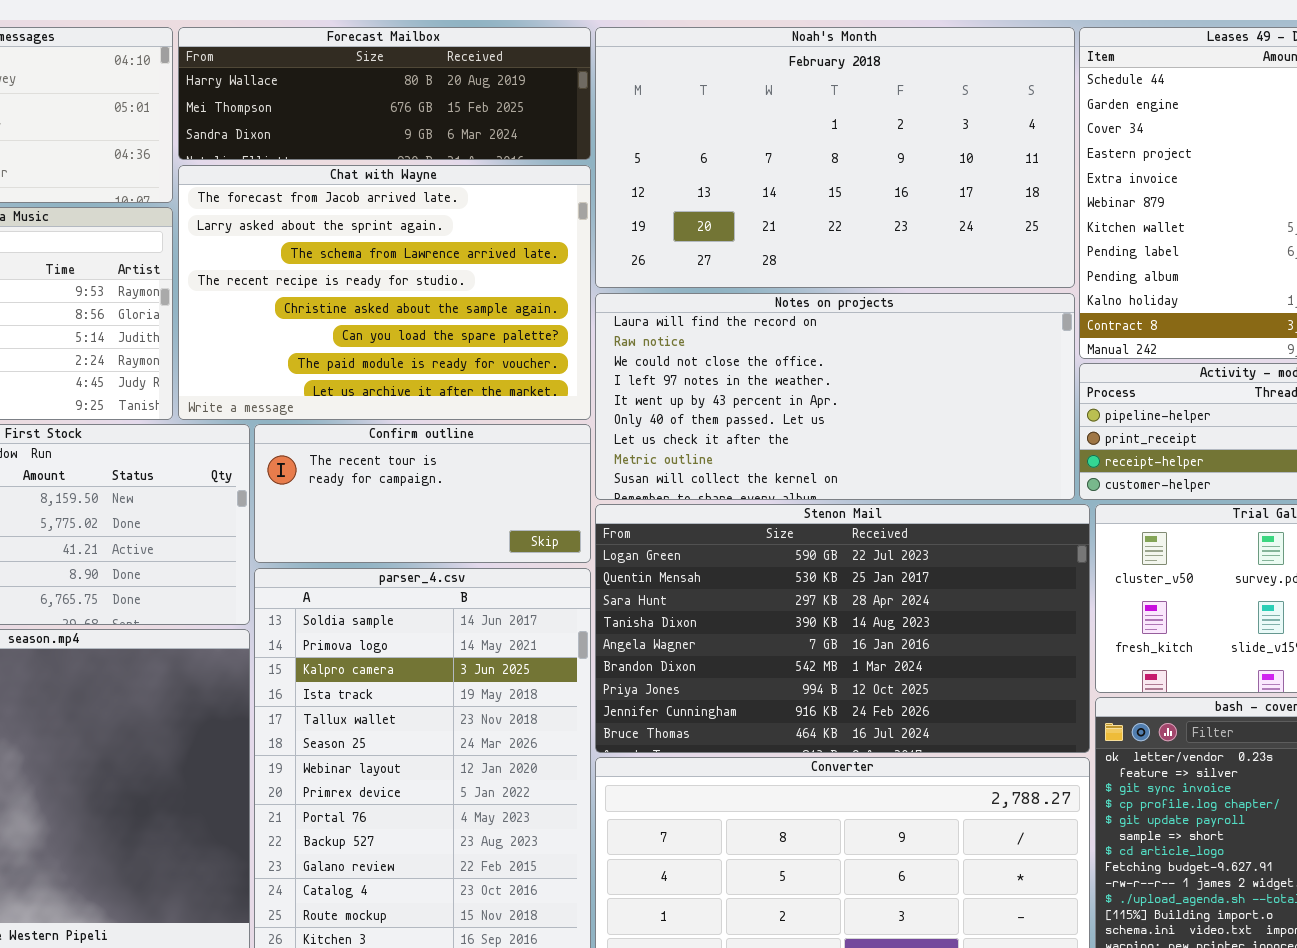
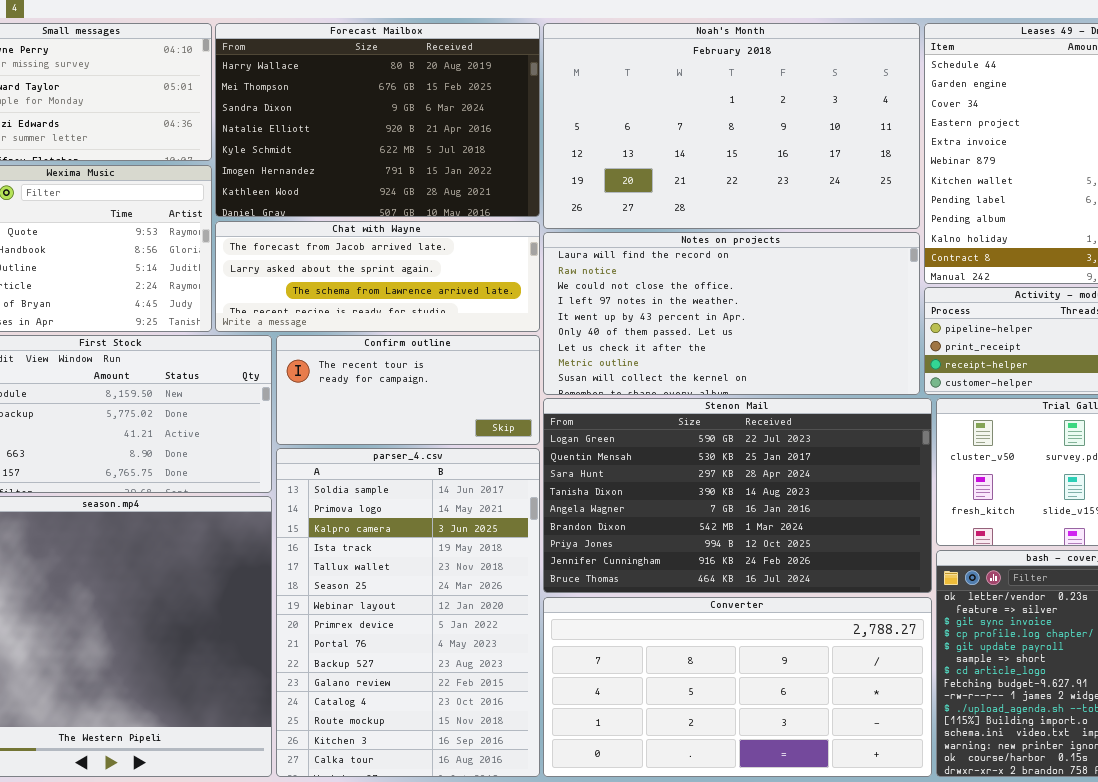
Forecast Mailbox: [178,27,591,160] -> [215,23,540,217], resized
Chat with Wayne: [178,165,591,420] -> [215,221,540,332], resized

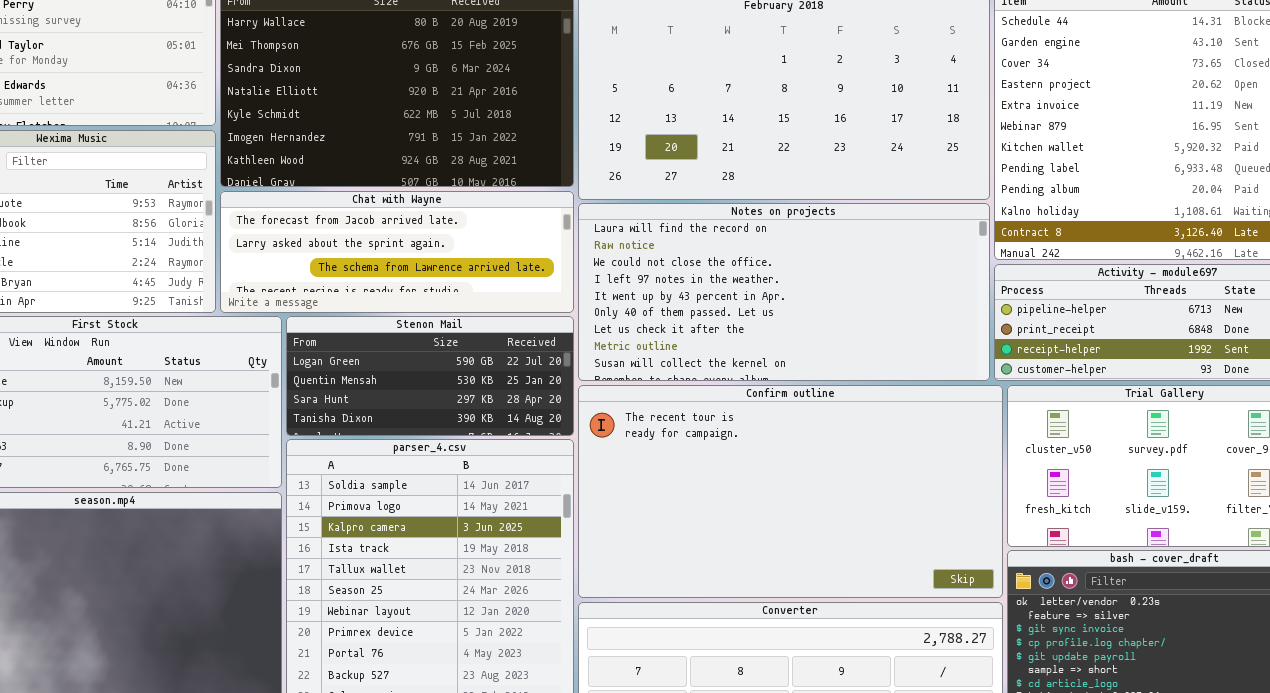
Confirm outline: [276,335,540,445] -> [578,385,1003,598], moved, resized
Stenon Mail: [543,398,932,593] -> [286,316,574,436], moved, resized

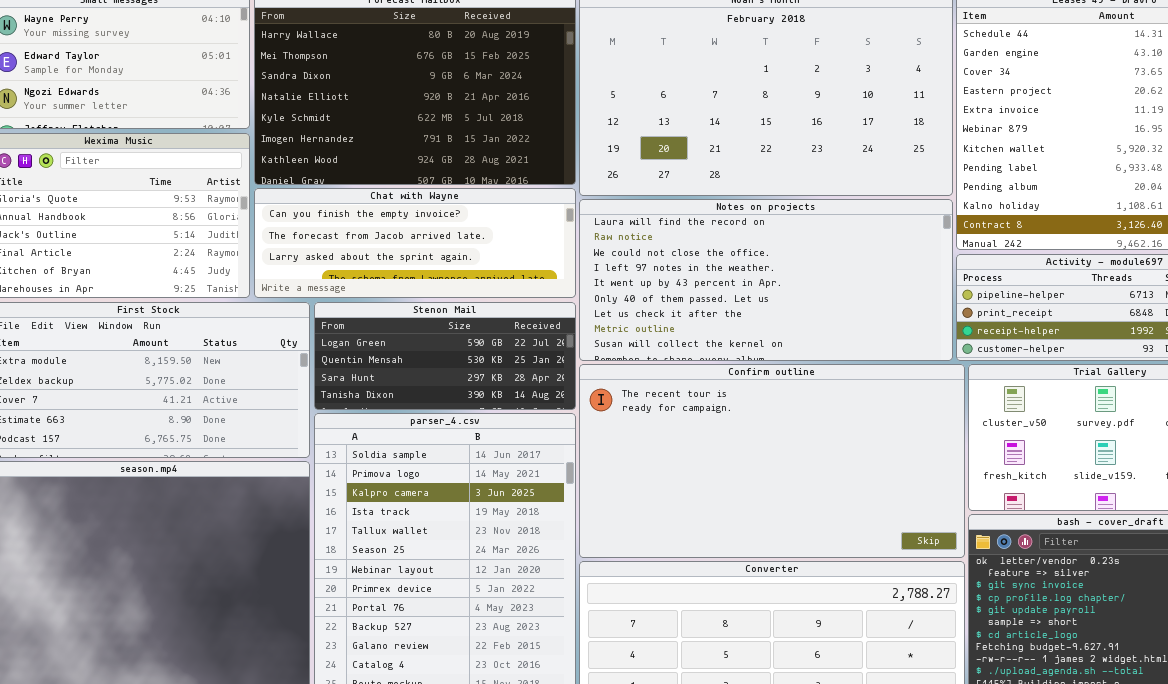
Chat with Wayne: [220,191,574,313] -> [254,188,576,298], scrolled up 1 row

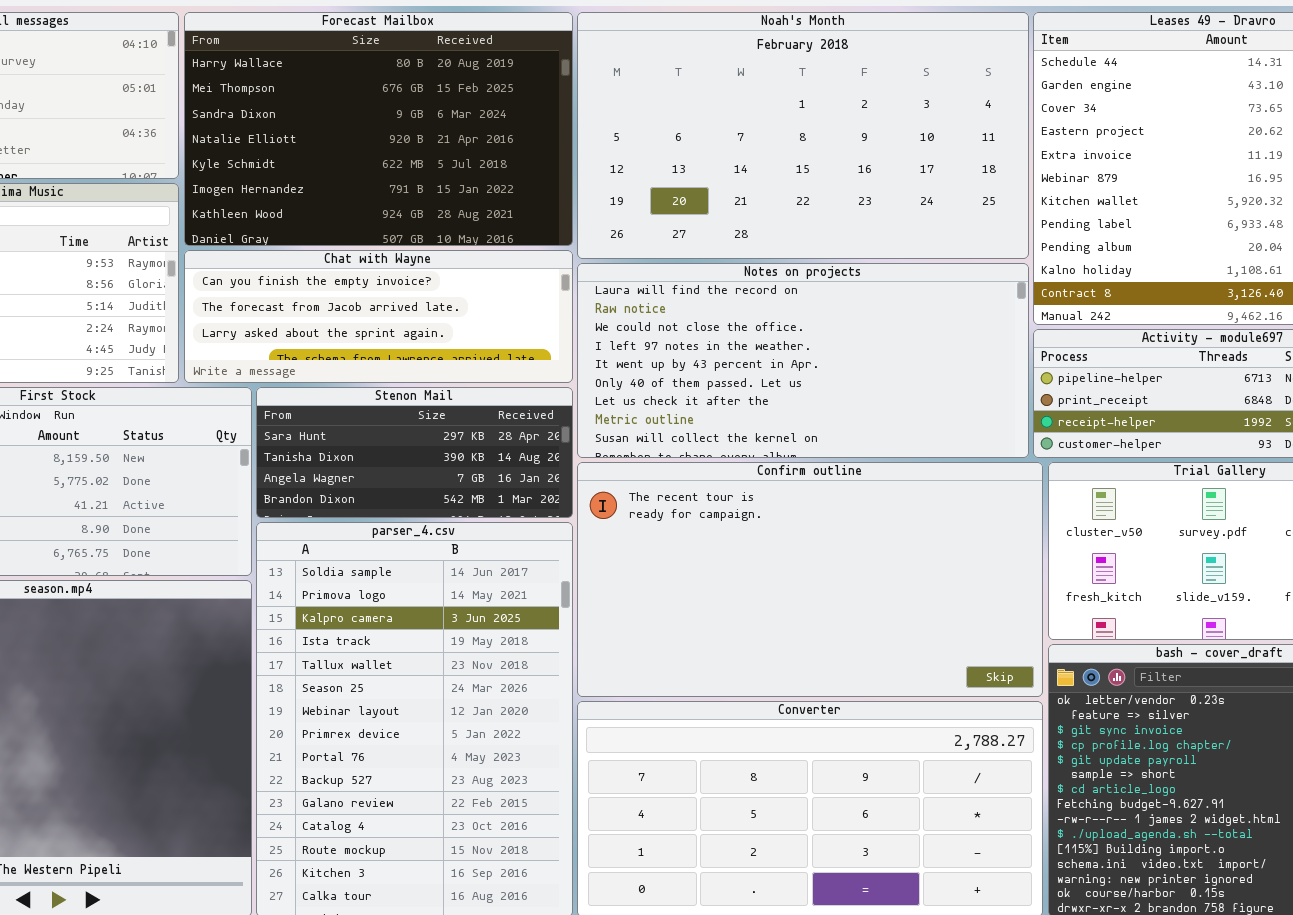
Stenon Mail: [314,302,576,410] -> [256,387,573,518], scrolled down 2 rows

